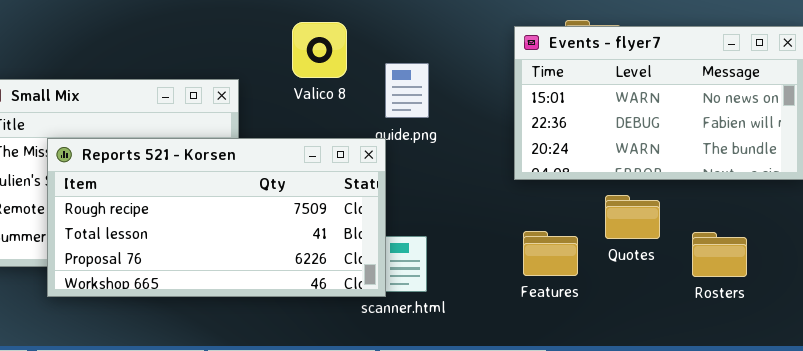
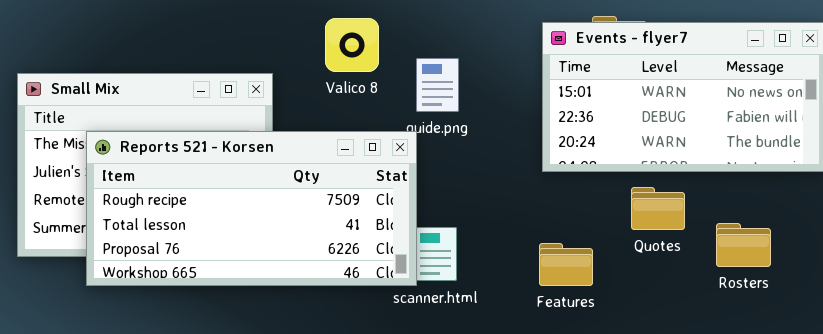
Features: [523,231,578,276] -> [539,243,593,286], moved

